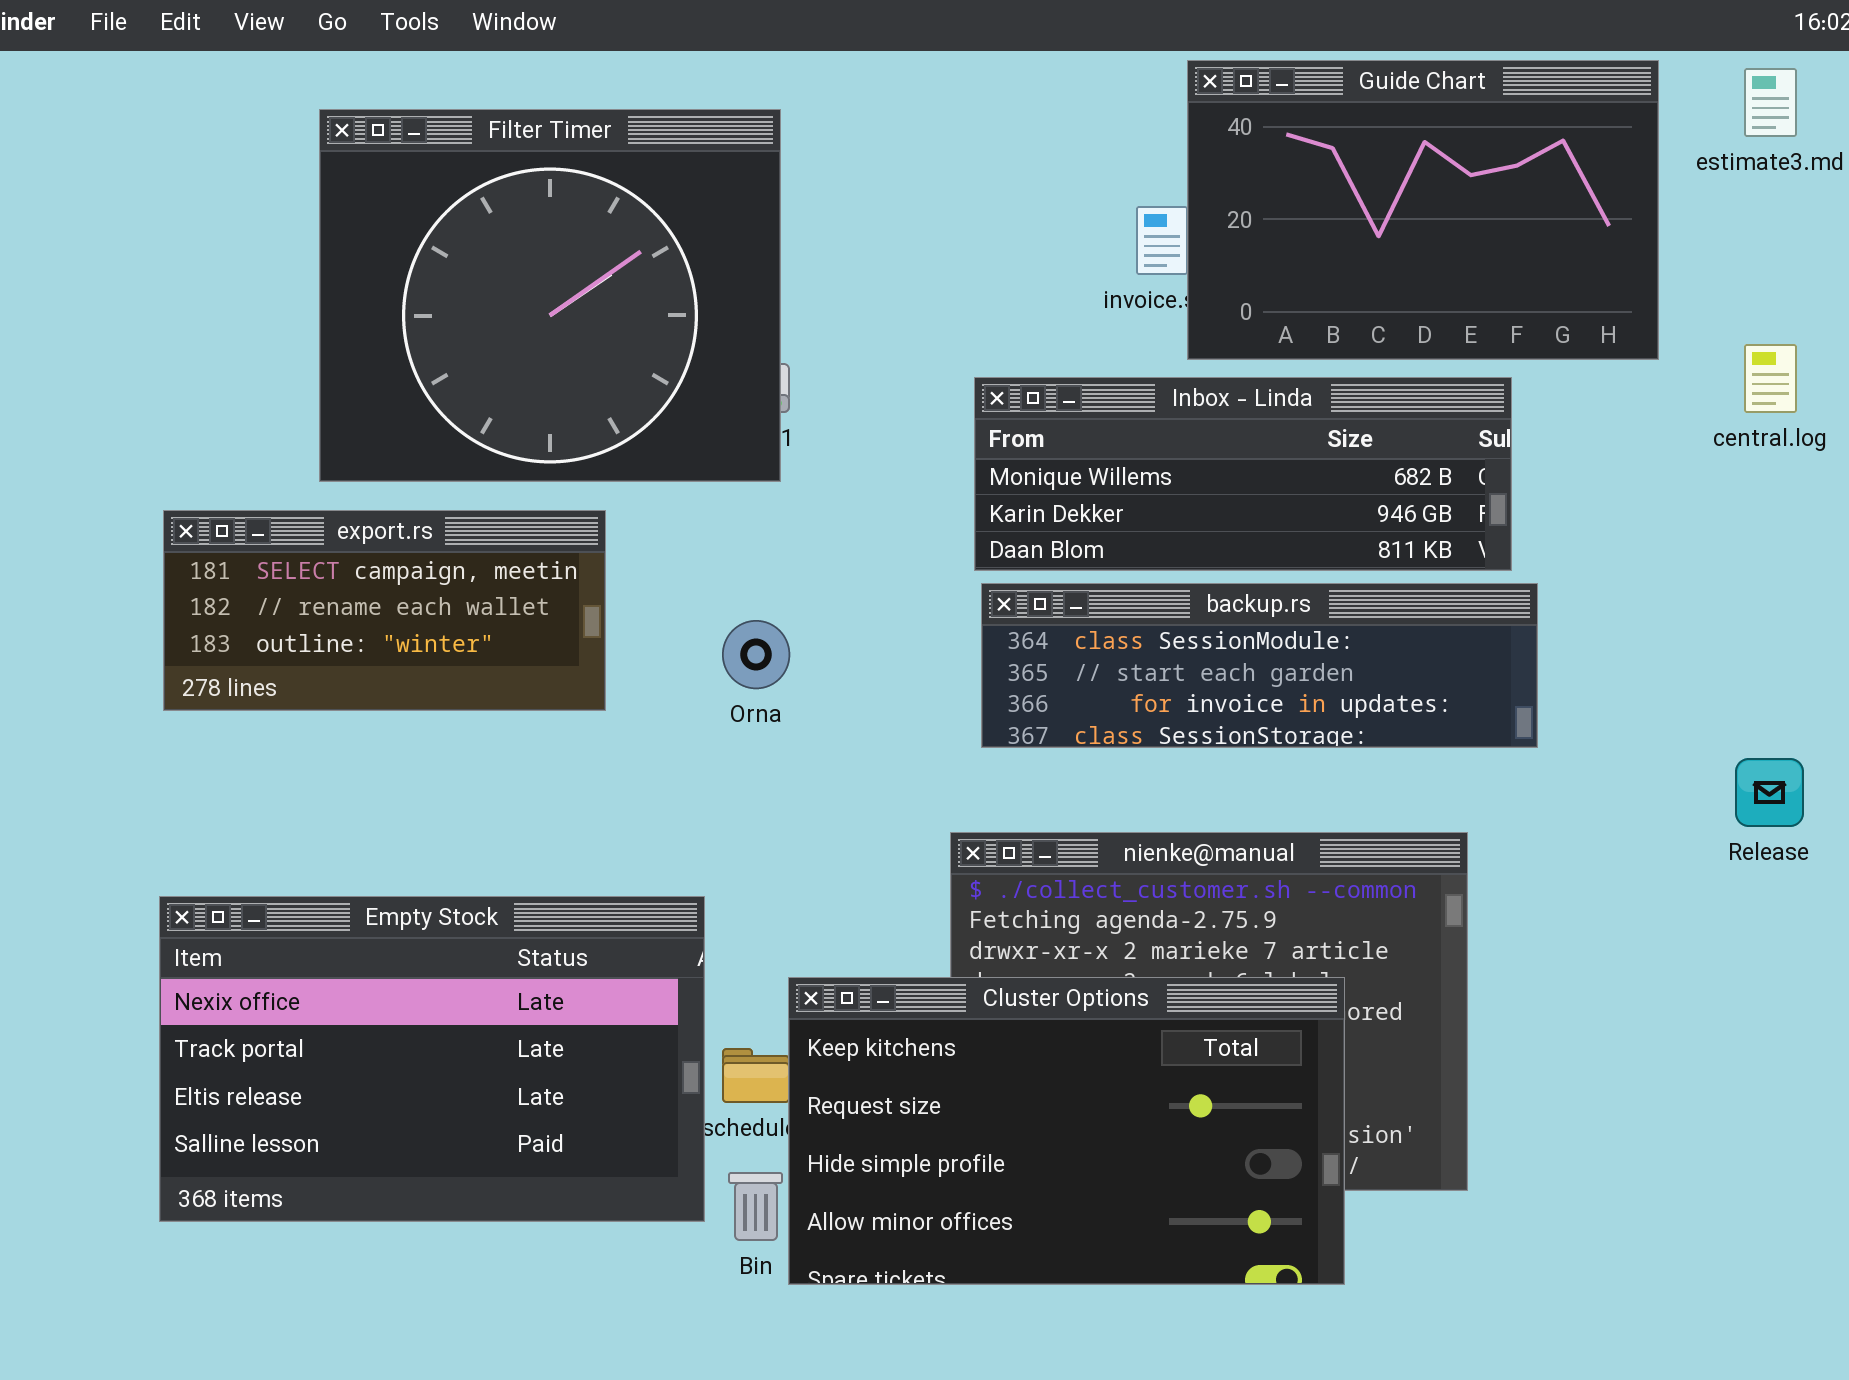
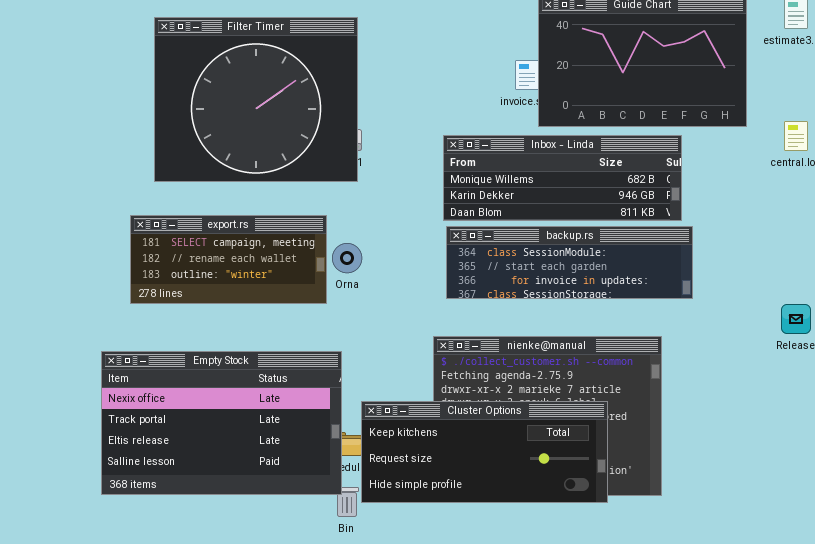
export.rs: [163,510,606,711] -> [130,215,327,304], moved
Empty Stock: [159,896,705,1222] -> [101,351,342,495], moved
Cluster Options: [788,977,1345,1285] -> [361,401,608,503], resized

